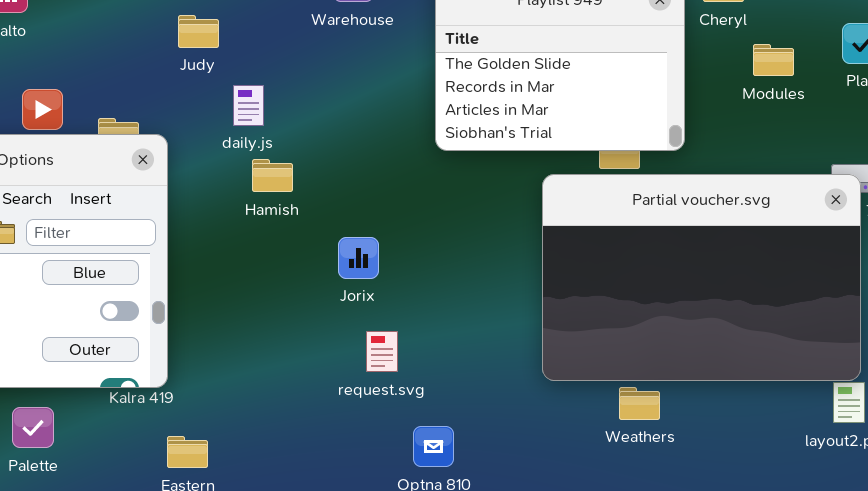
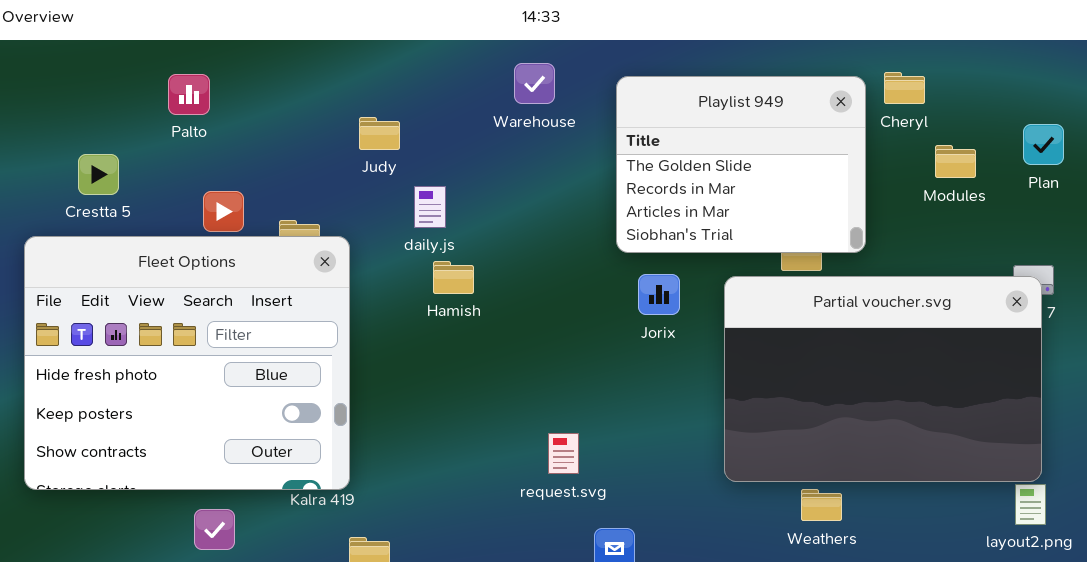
Jorix: [338,237,379,279] -> [638,274,680,315], moved

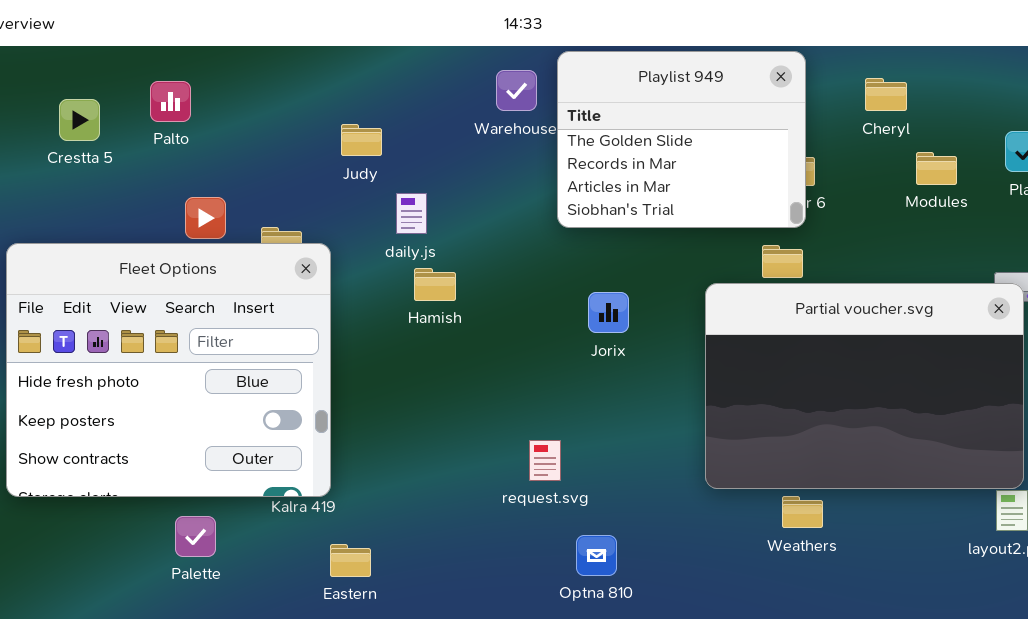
Playlist 949: [616,76,866,253] -> [557,51,806,228], moved
Crestta 5: [78,154,119,195] -> [59,99,100,141], moved
Jorix: [638,274,680,315] -> [588,292,629,333], moved

